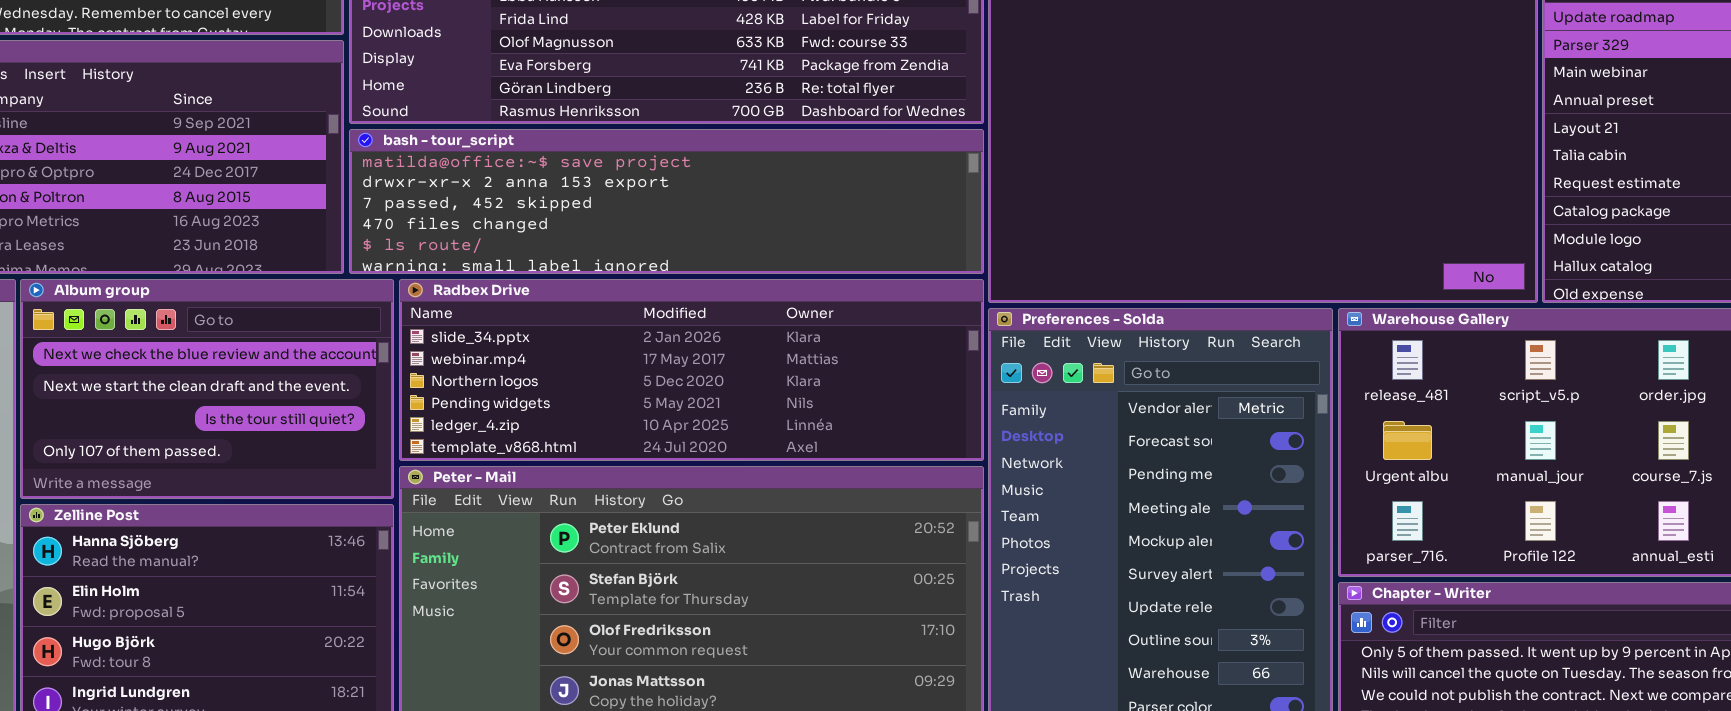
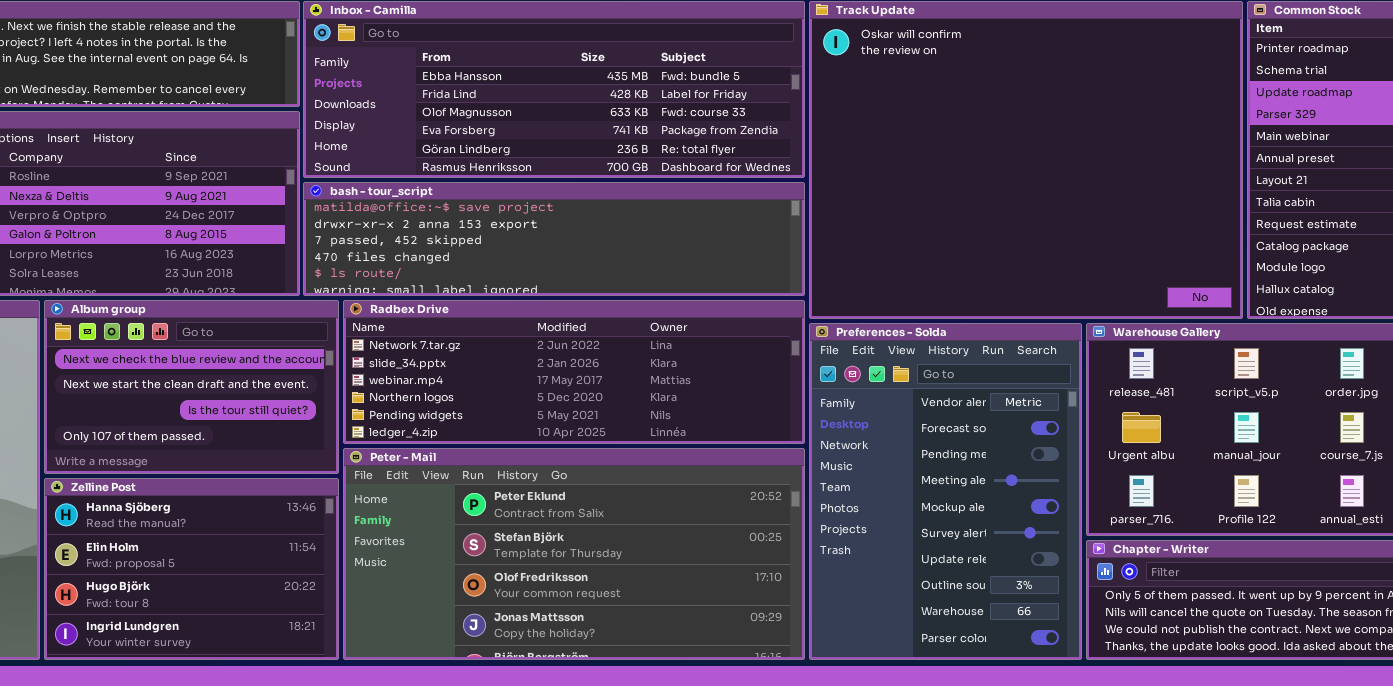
Radbex Drive: [399,279,984,461] -> [343,300,805,444], scrolled up 1 row

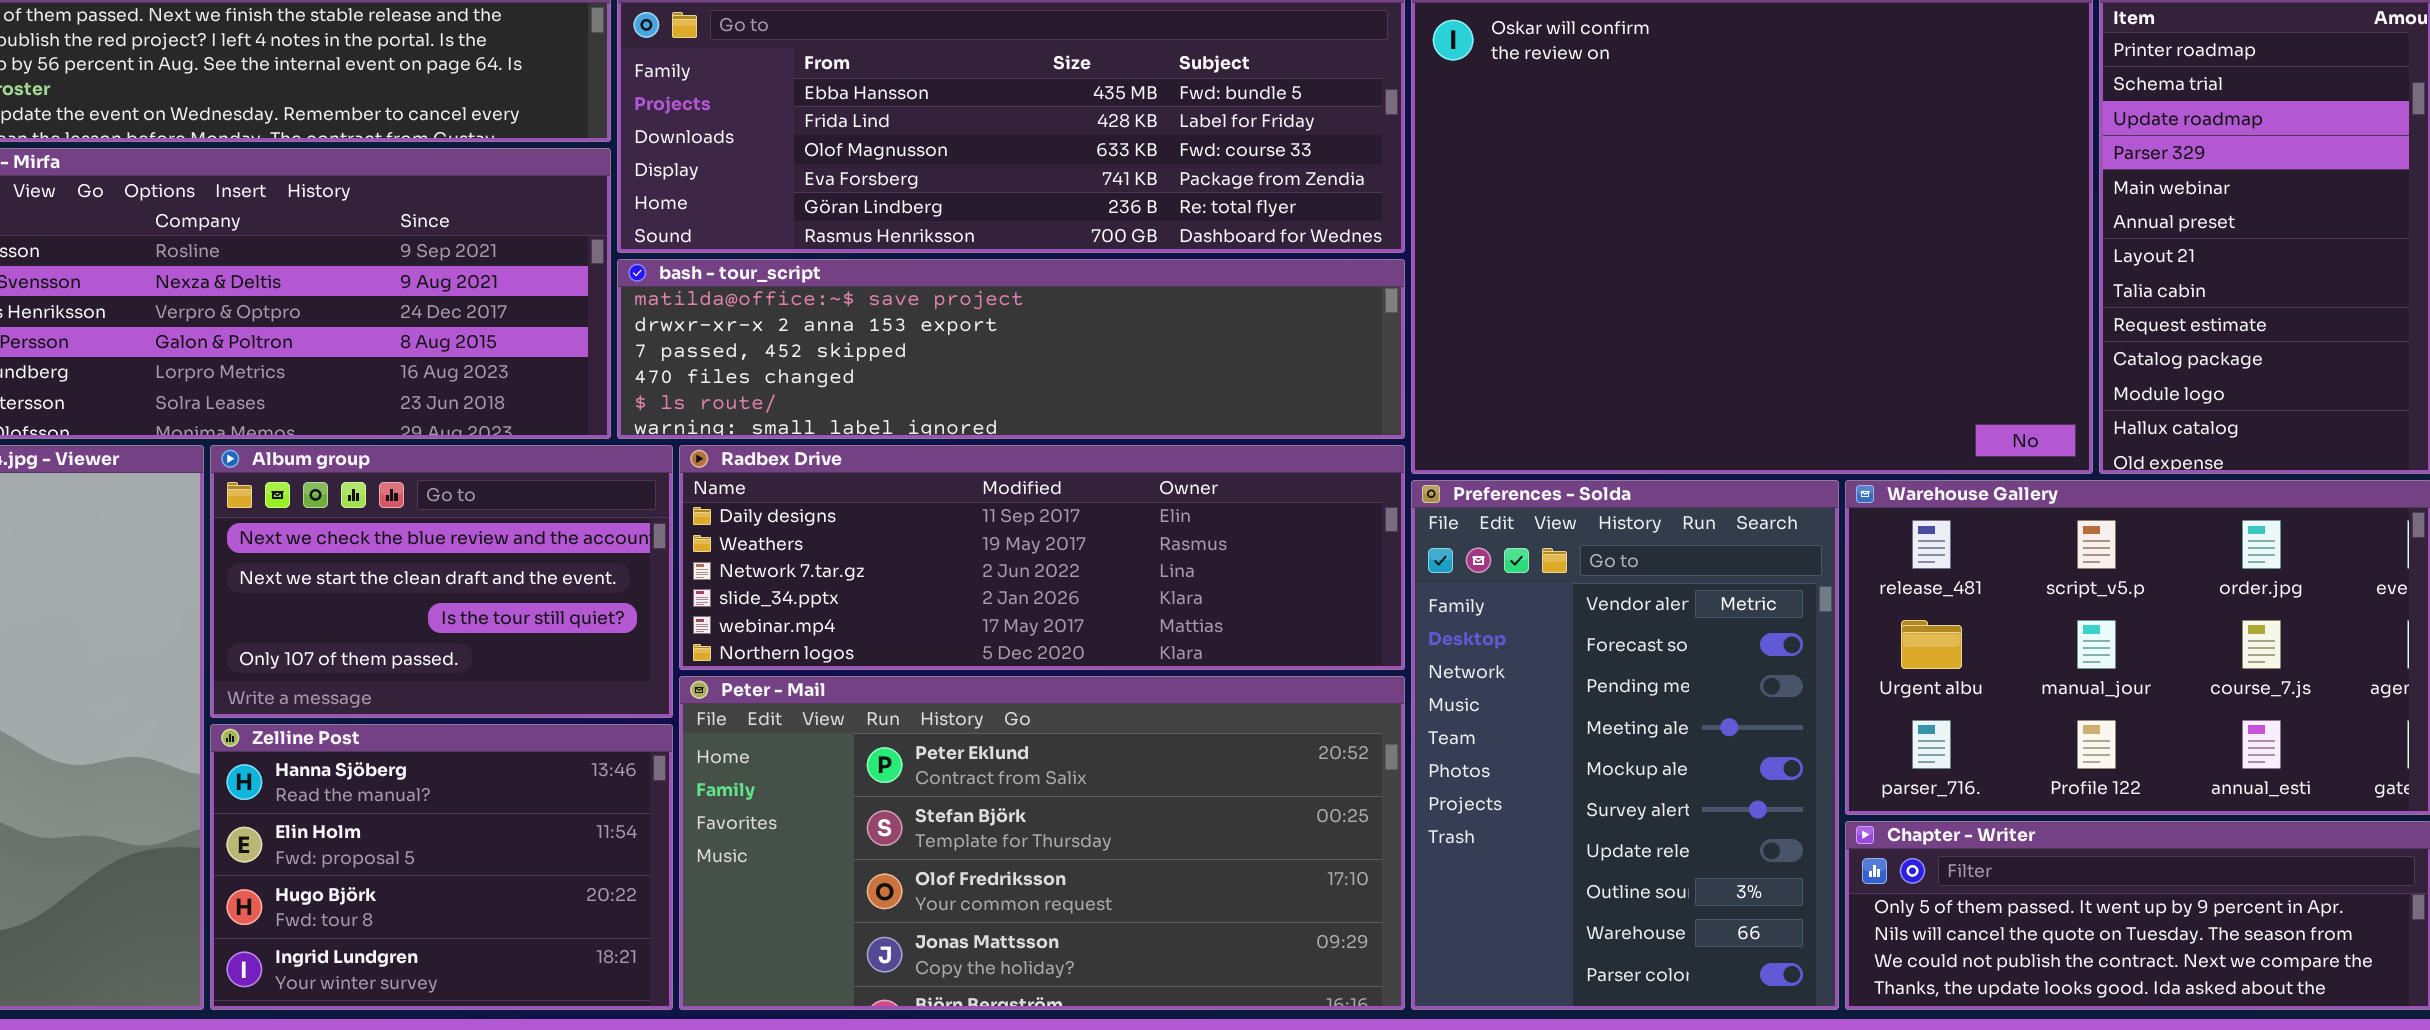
Radbex Drive: [343,300,805,444] -> [679,445,1405,670], scrolled up 2 rows

